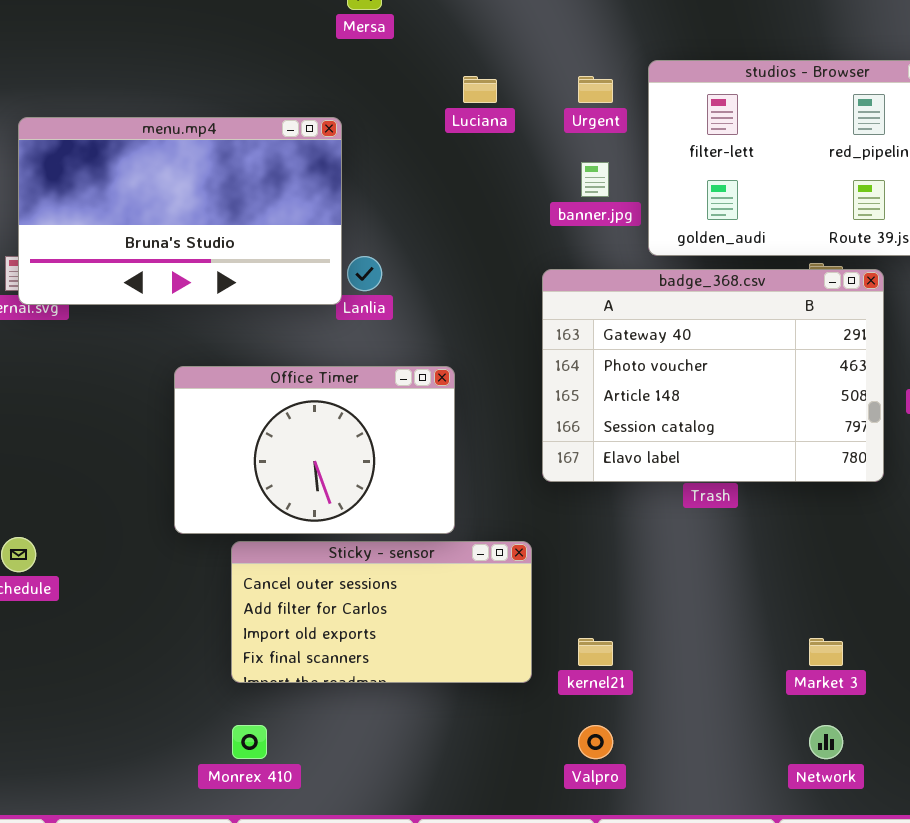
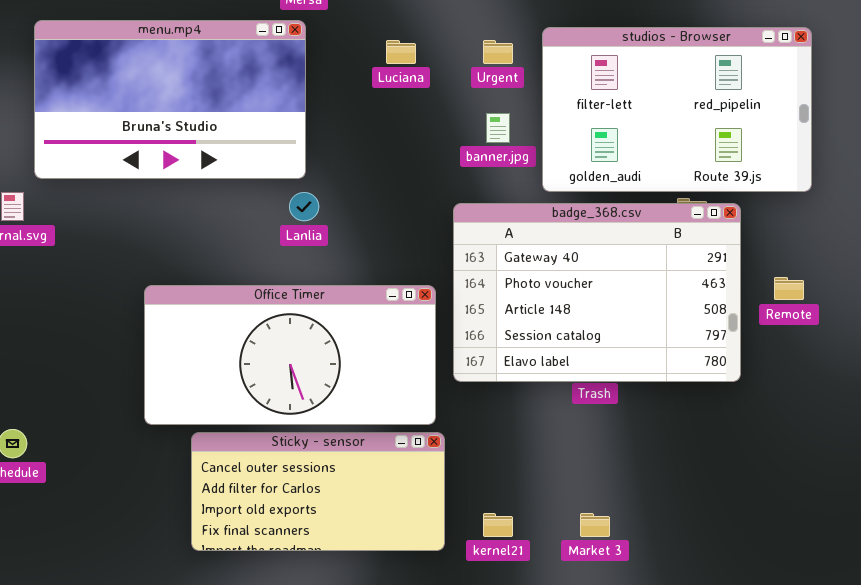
menu.mp4: [18,117,342,305] -> [34,20,306,179], moved
Office Timer: [174,366,455,534] -> [144,285,436,425], resized
Market 3: [809,638,843,666] -> [580,513,610,537], moved

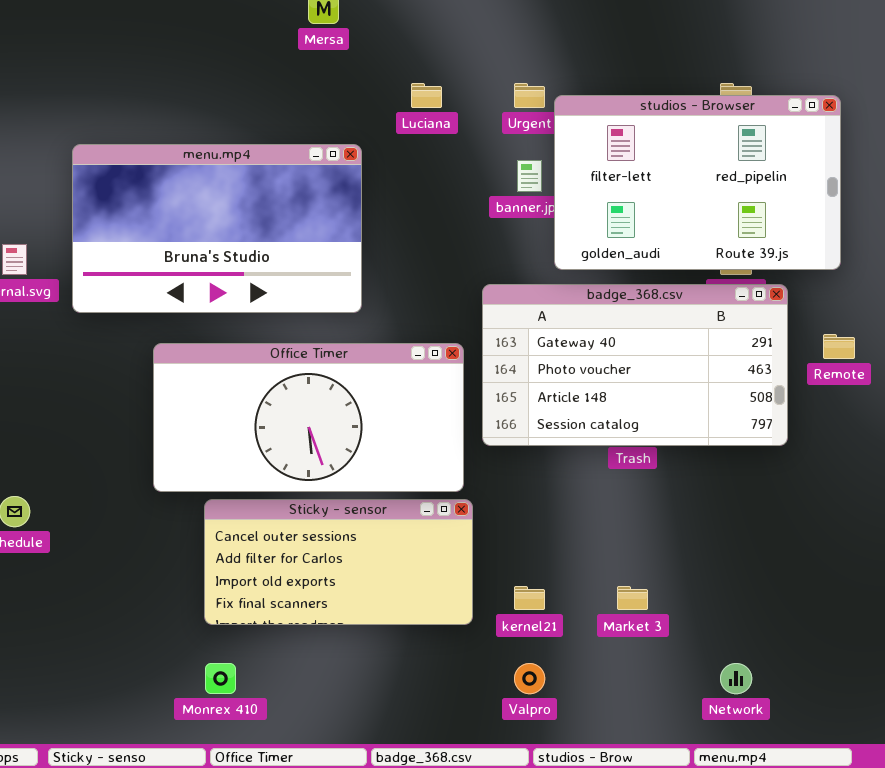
menu.mp4: [34,20,306,179] -> [72,144,362,313], moved
studios - Browser: [542,27,812,192] -> [554,95,841,270], moved
badge_368.csv: [453,203,741,382] -> [482,284,788,446], resized

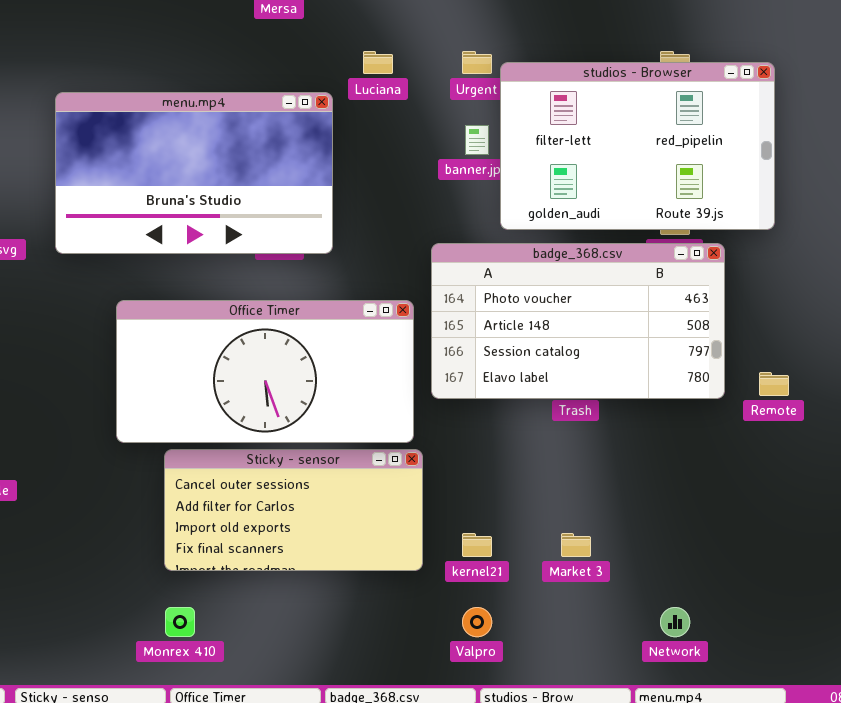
menu.mp4: [72,144,362,313] -> [55,92,333,254], moved
badge_368.csv: [482,284,788,446] -> [431,243,725,399], scrolled down 1 row
Remote: [823,334,855,359] -> [759,372,789,396], moved

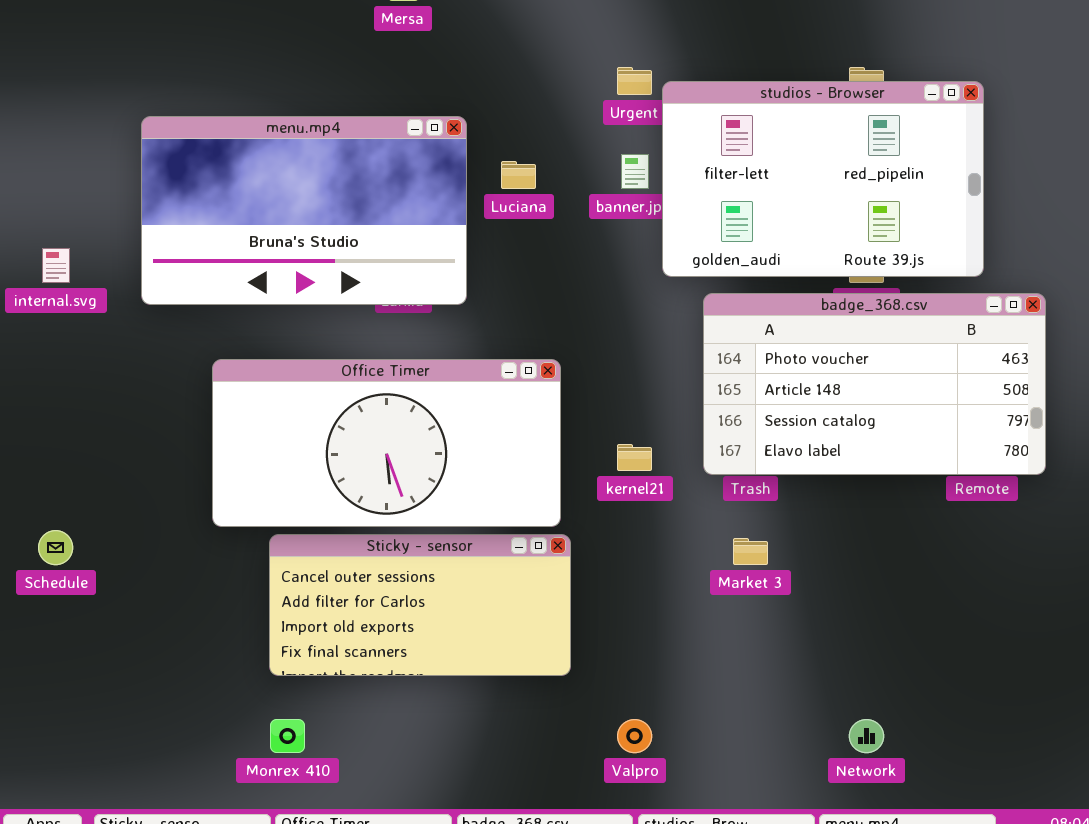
Luciana: [363,51,393,74] -> [501,161,536,189], moved
badge_368.csv: [431,243,725,399] -> [703,293,1046,475], moved
kernel21: [462,533,492,557] -> [617,444,652,471], moved
Market 3: [561,533,591,557] -> [733,538,768,565], moved

